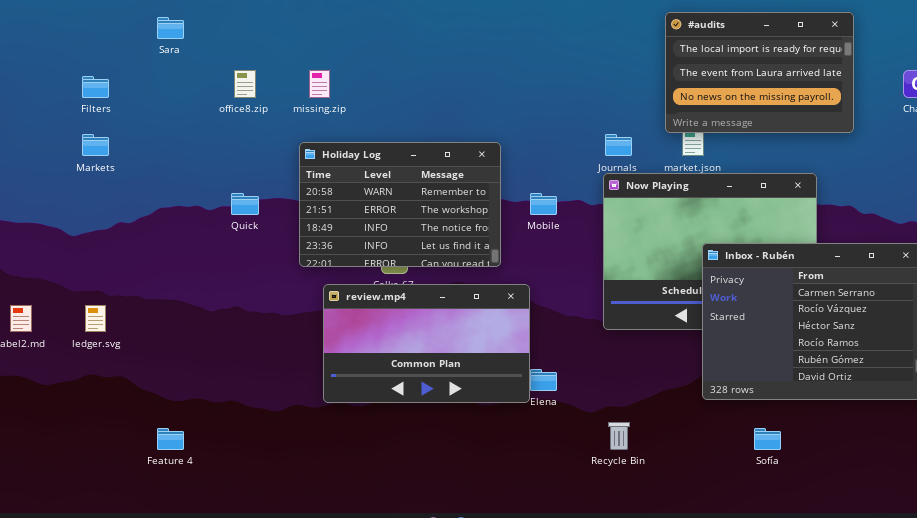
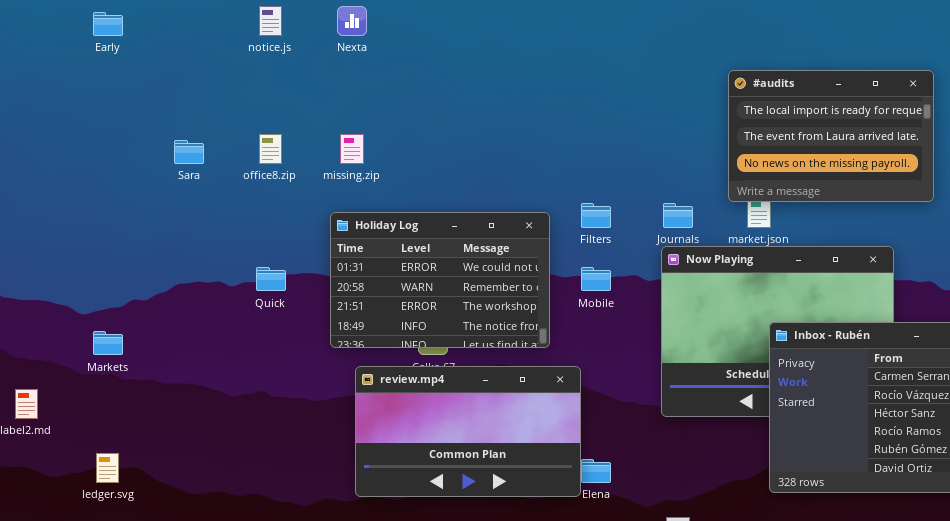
Sara: [157,17,184,39] -> [174,140,204,164], moved
Filters: [82,76,109,98] -> [581,203,611,228], moved
Markets: [82,134,109,156] -> [93,331,123,355], moved
Holiday Log: [299,142,501,267] -> [330,212,550,348], scrolled up 1 row
ledger.svg: [85,305,106,332] -> [96,453,119,483], moved

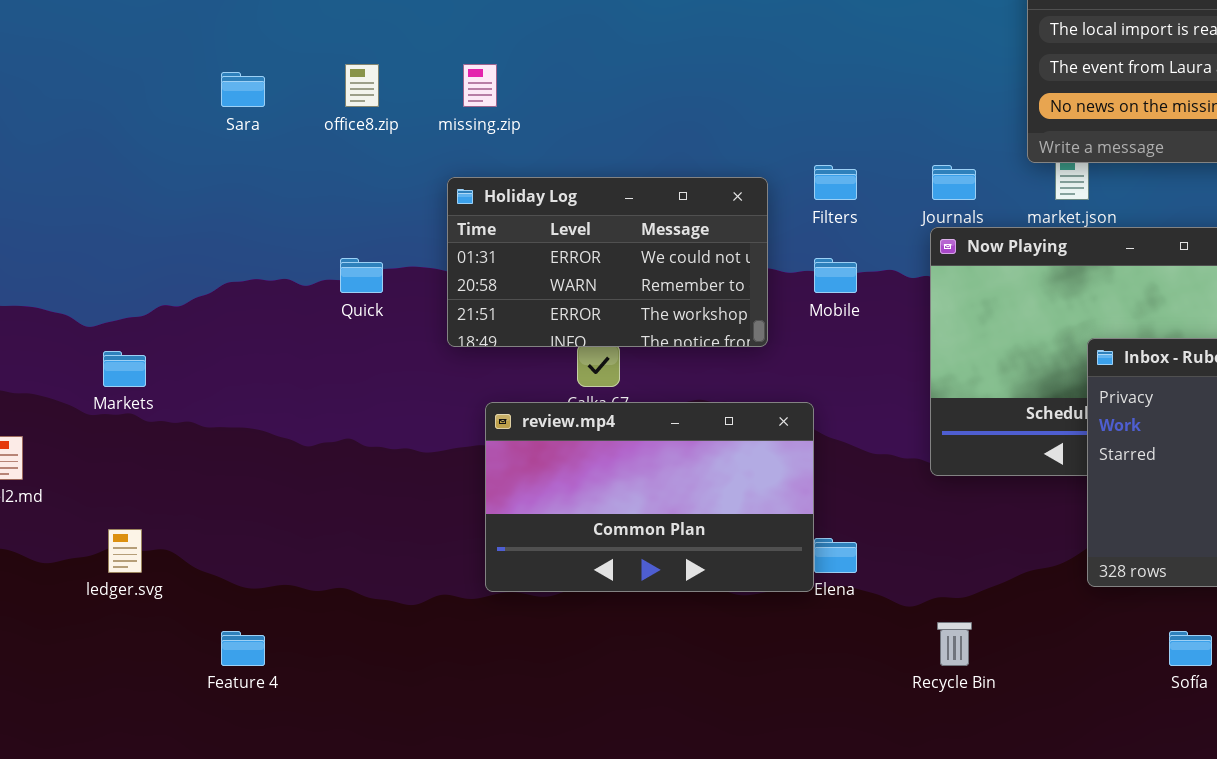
Holiday Log: [330,212,550,348] -> [447,177,768,347], resized

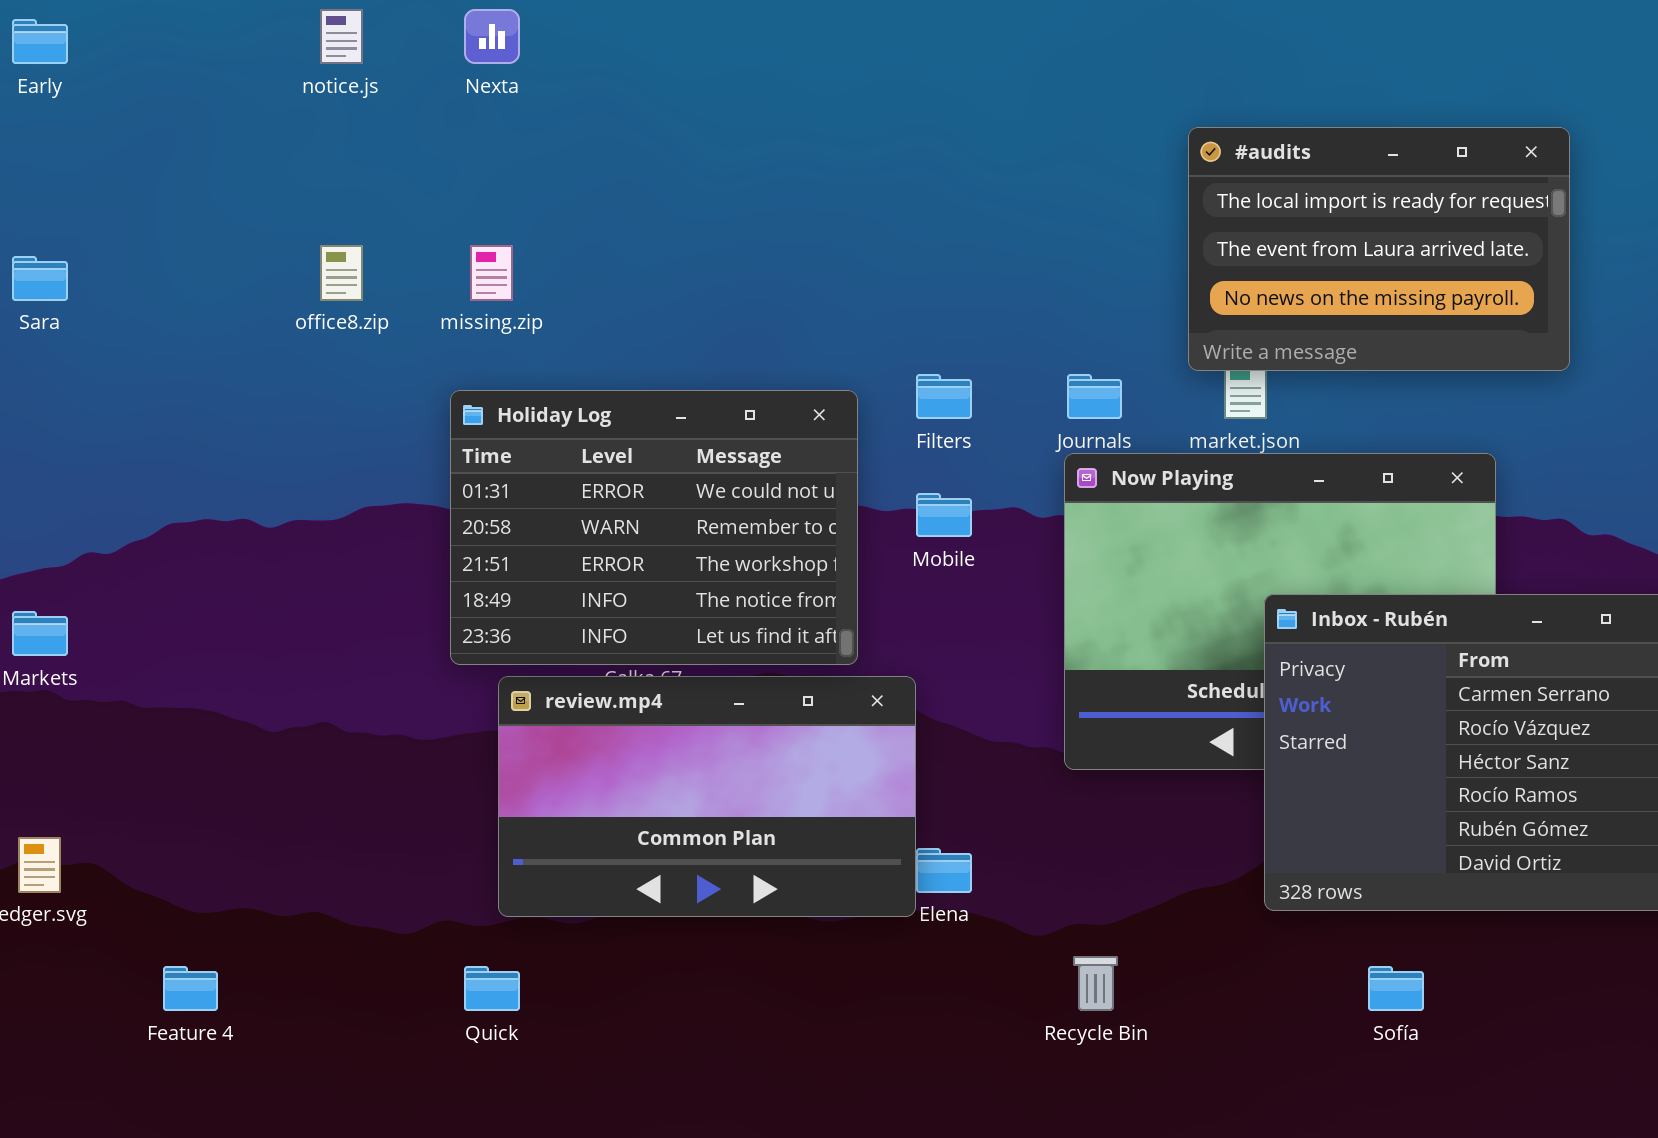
Sara: [221,72,265,107] -> [12,256,68,301], moved
Holiday Log: [447,177,768,347] -> [450,390,858,665], resized
Quick: [340,258,383,293] -> [464,966,520,1011], moved

